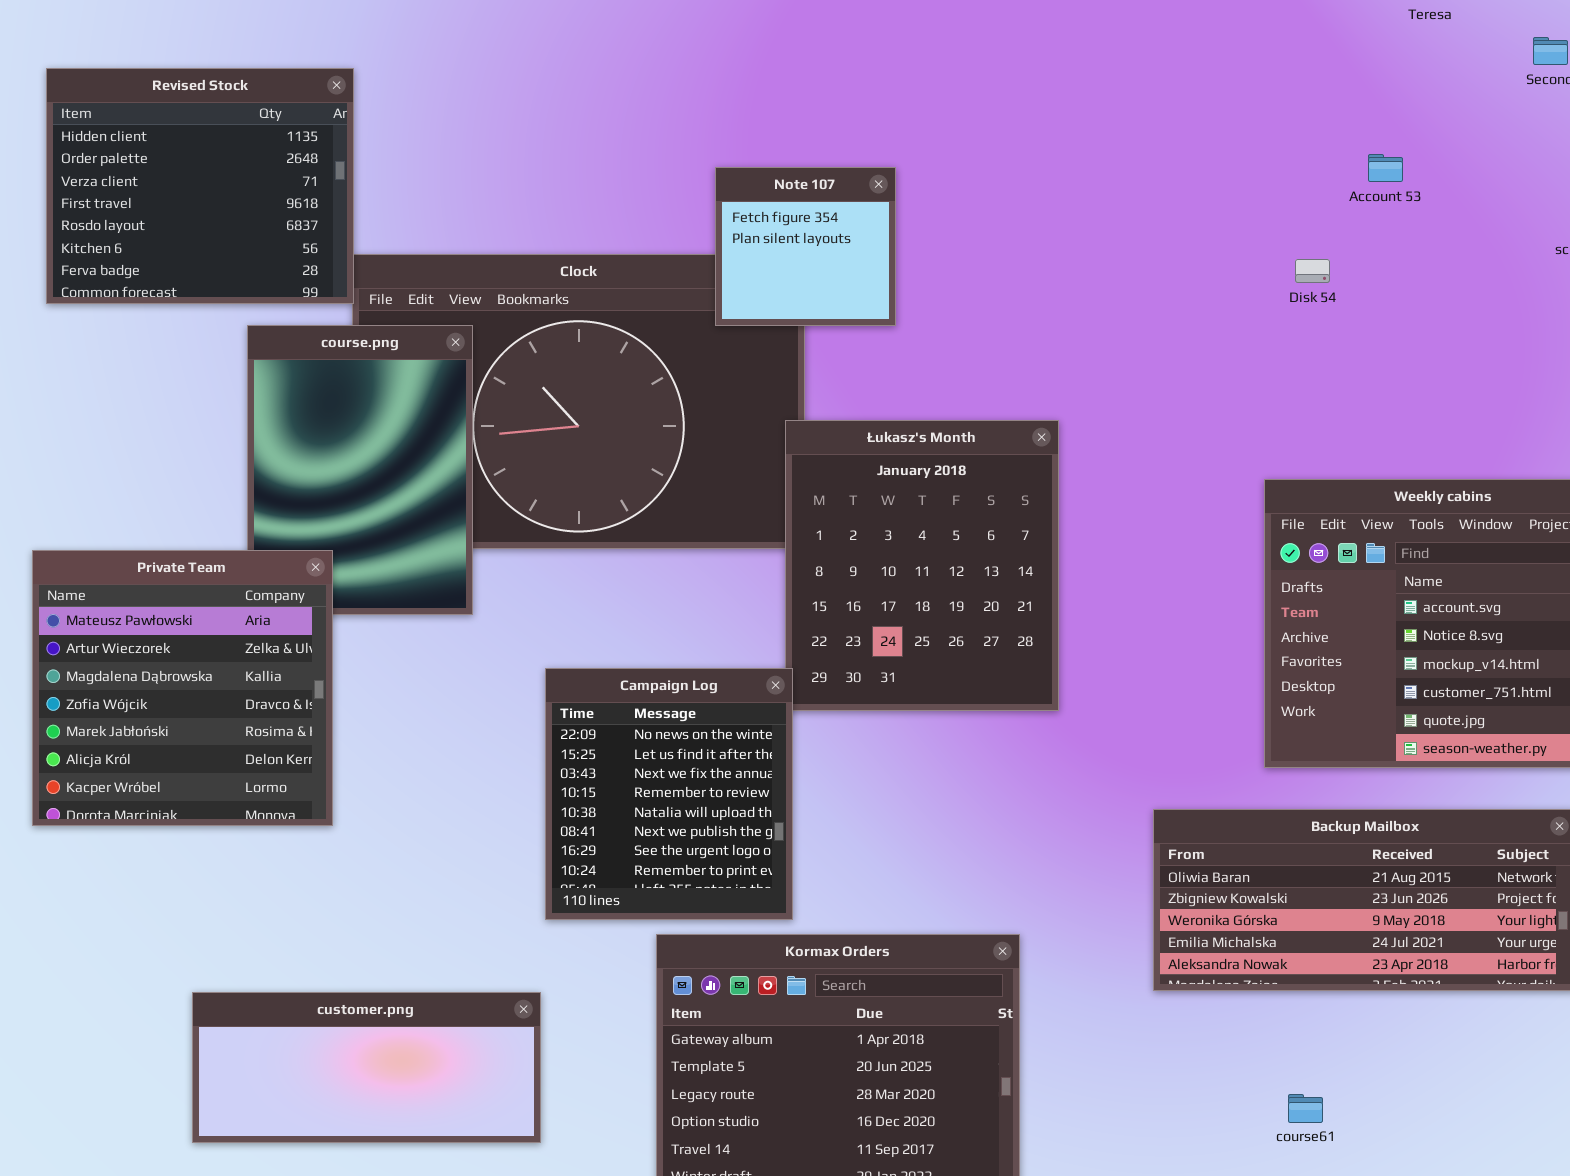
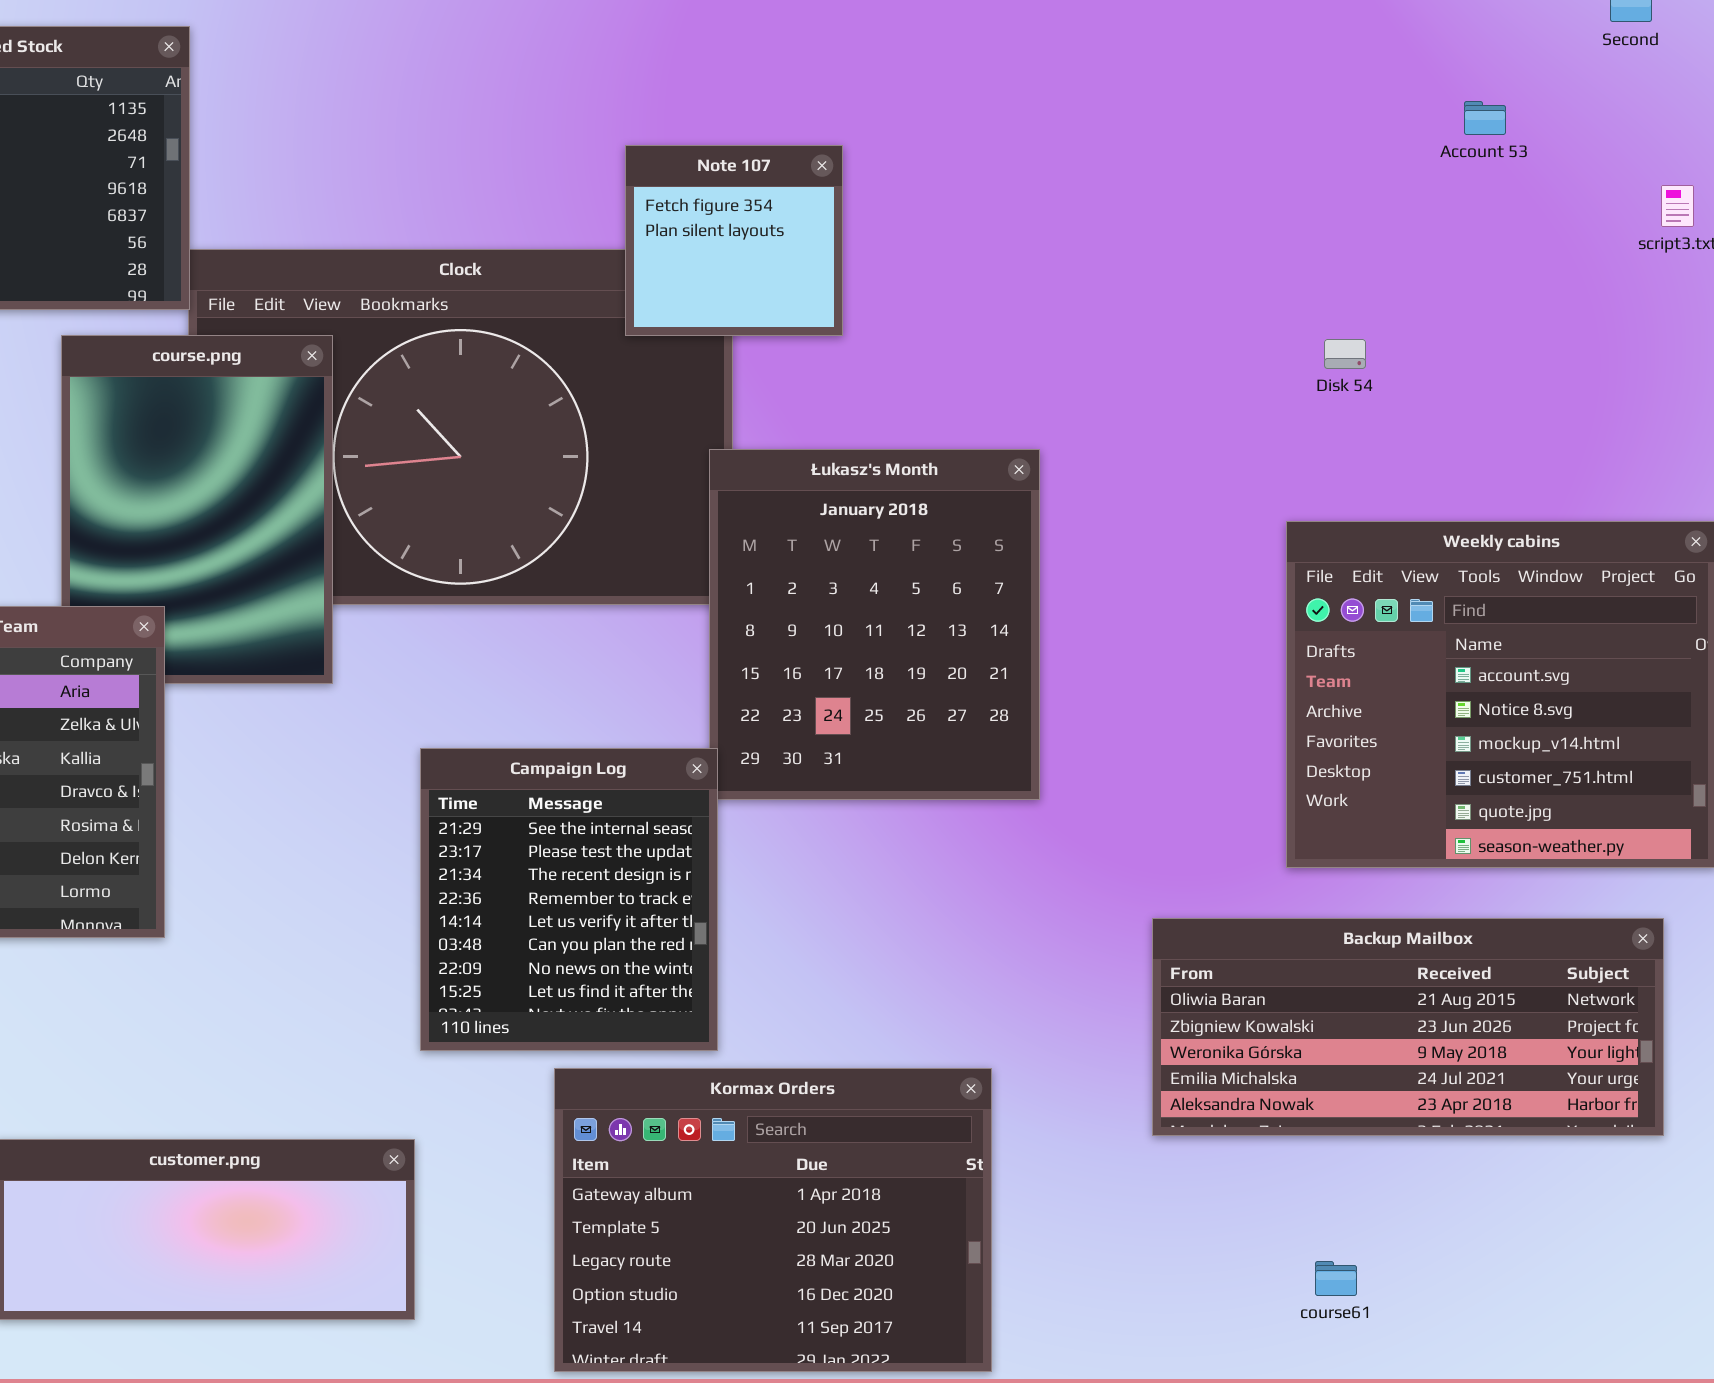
Account 53: [1368,154,1403,182] -> [1464,101,1506,135], moved
Disk 54: [1295,259,1330,283] -> [1324,339,1366,369], moved
Campaign Log: [545,668,793,920] -> [420,748,718,1051], scrolled up 6 rows

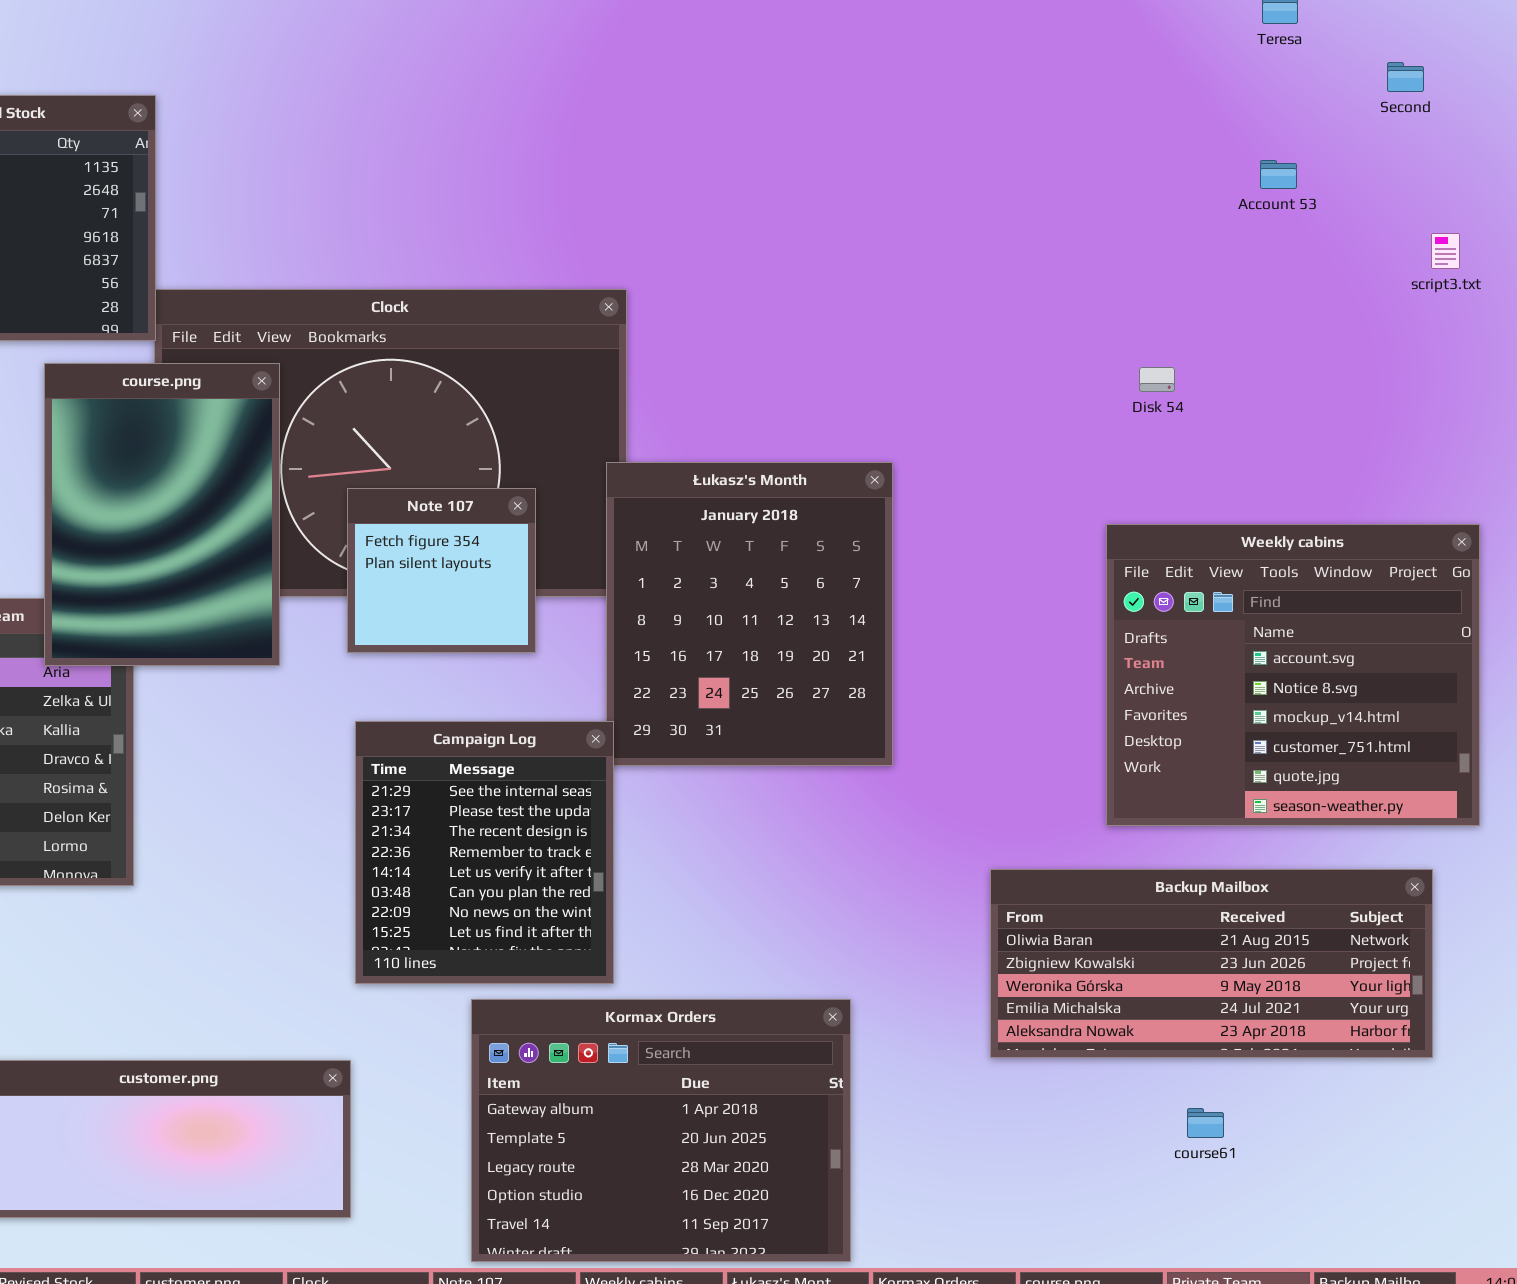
Note 107: [625,145,843,336] -> [347,488,536,653], moved
course.png: [61,335,333,684] -> [44,363,280,666], raised
course61: [1315,1261,1357,1296] -> [1187,1108,1224,1138], moved

